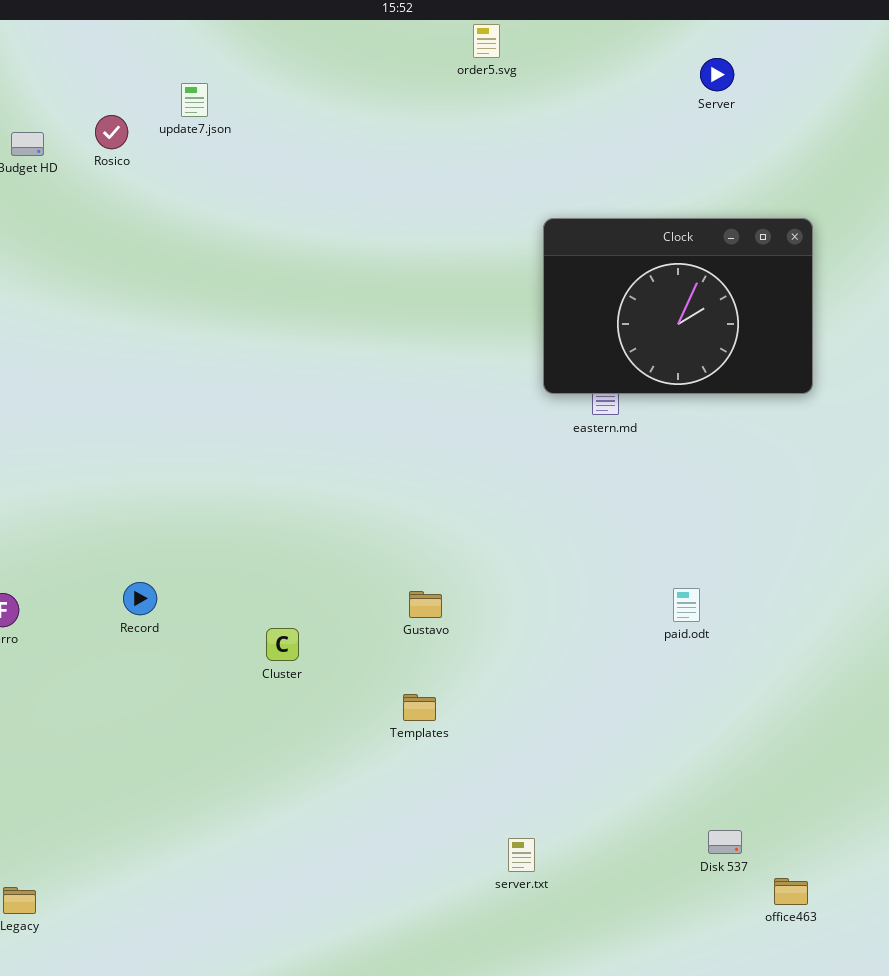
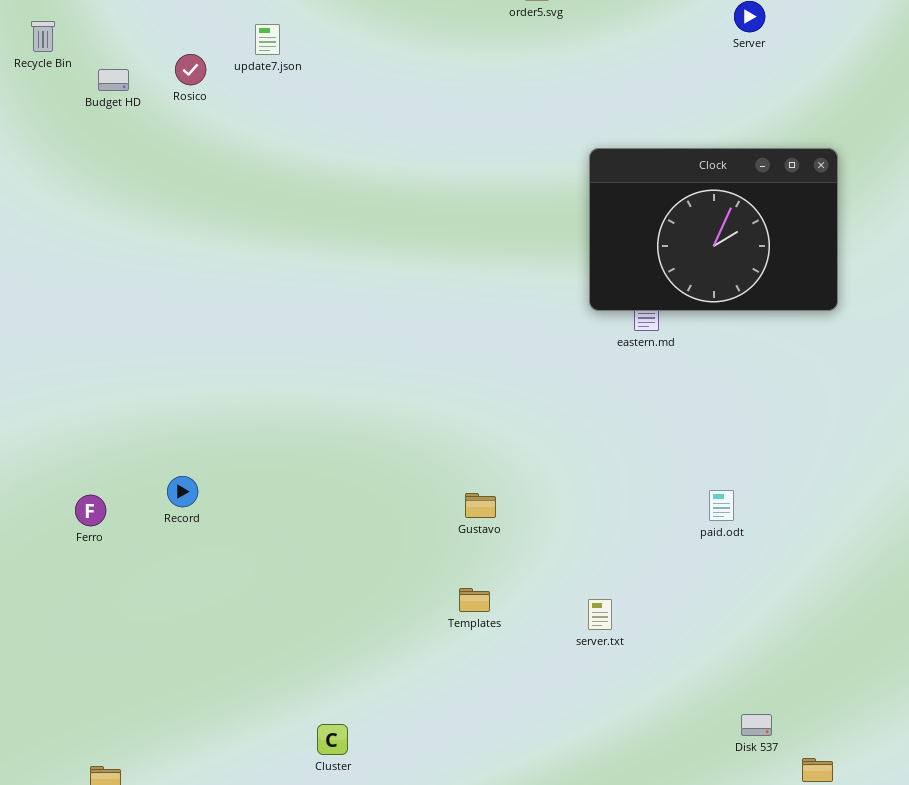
Record: [123,582,157,615] -> [167,476,198,507], moved
Cluster: [266,628,299,661] -> [317,724,348,755], moved
server.txt: [508,838,535,872] -> [588,599,612,630], moved

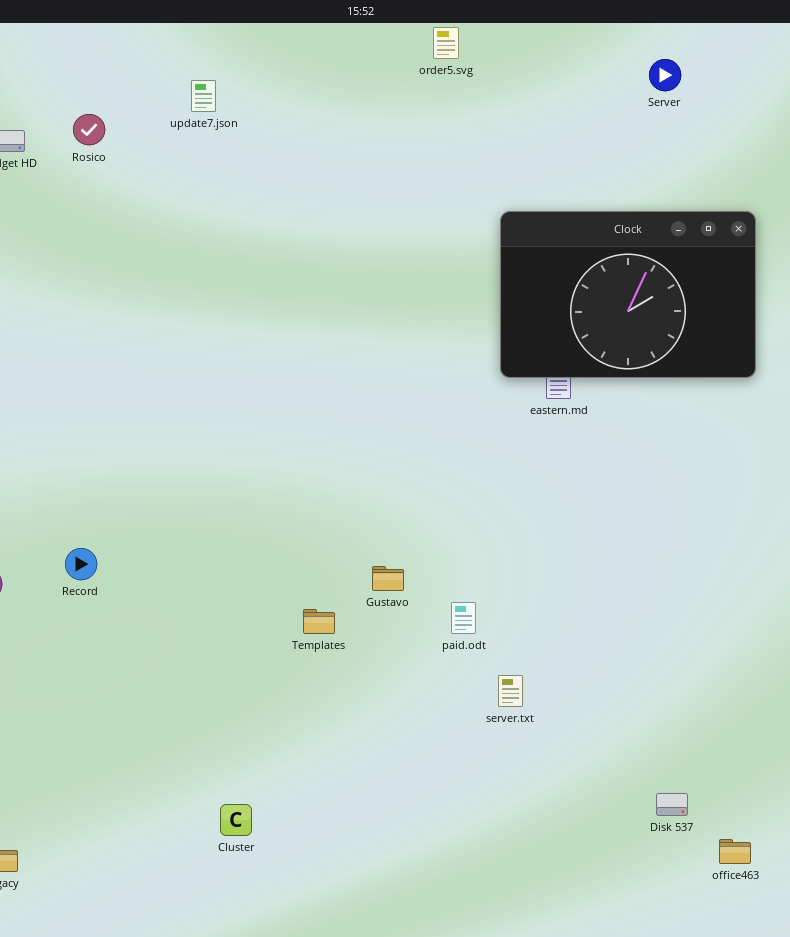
update7.json: [255,24,280,55] -> [191,80,216,112], moved
paid.odt: [709,490,734,521] -> [451,602,476,634], moved
Templates: [459,588,490,612] -> [303,609,335,634], moved

